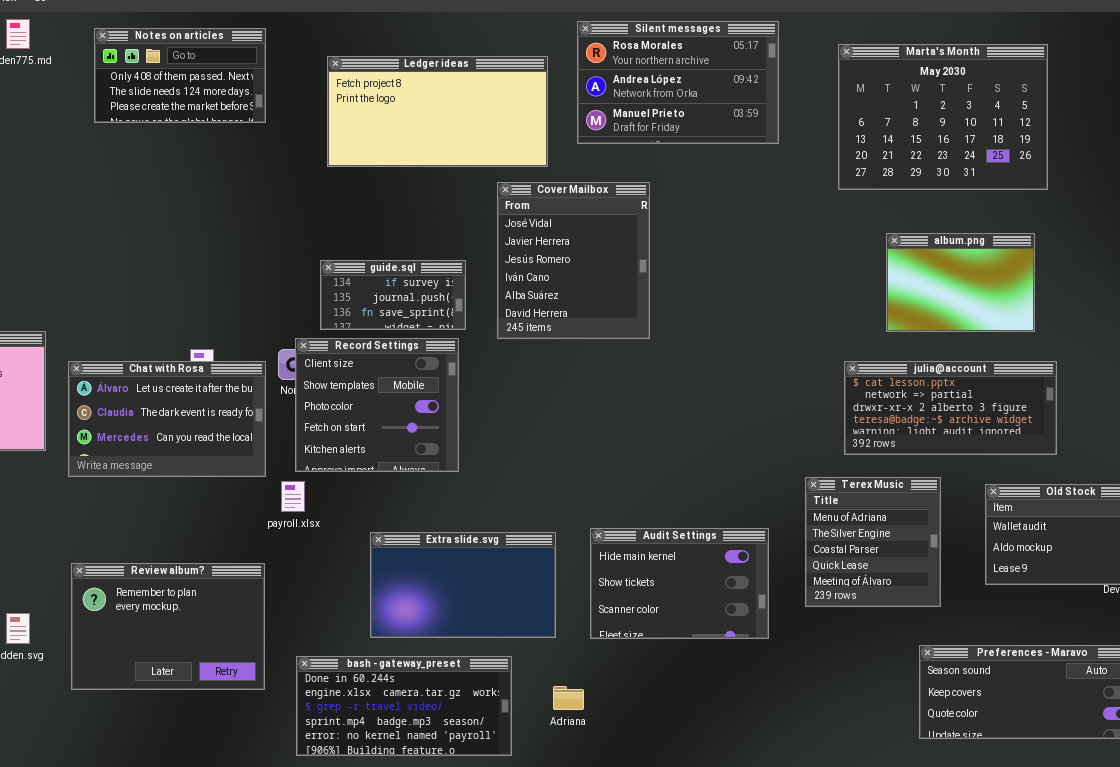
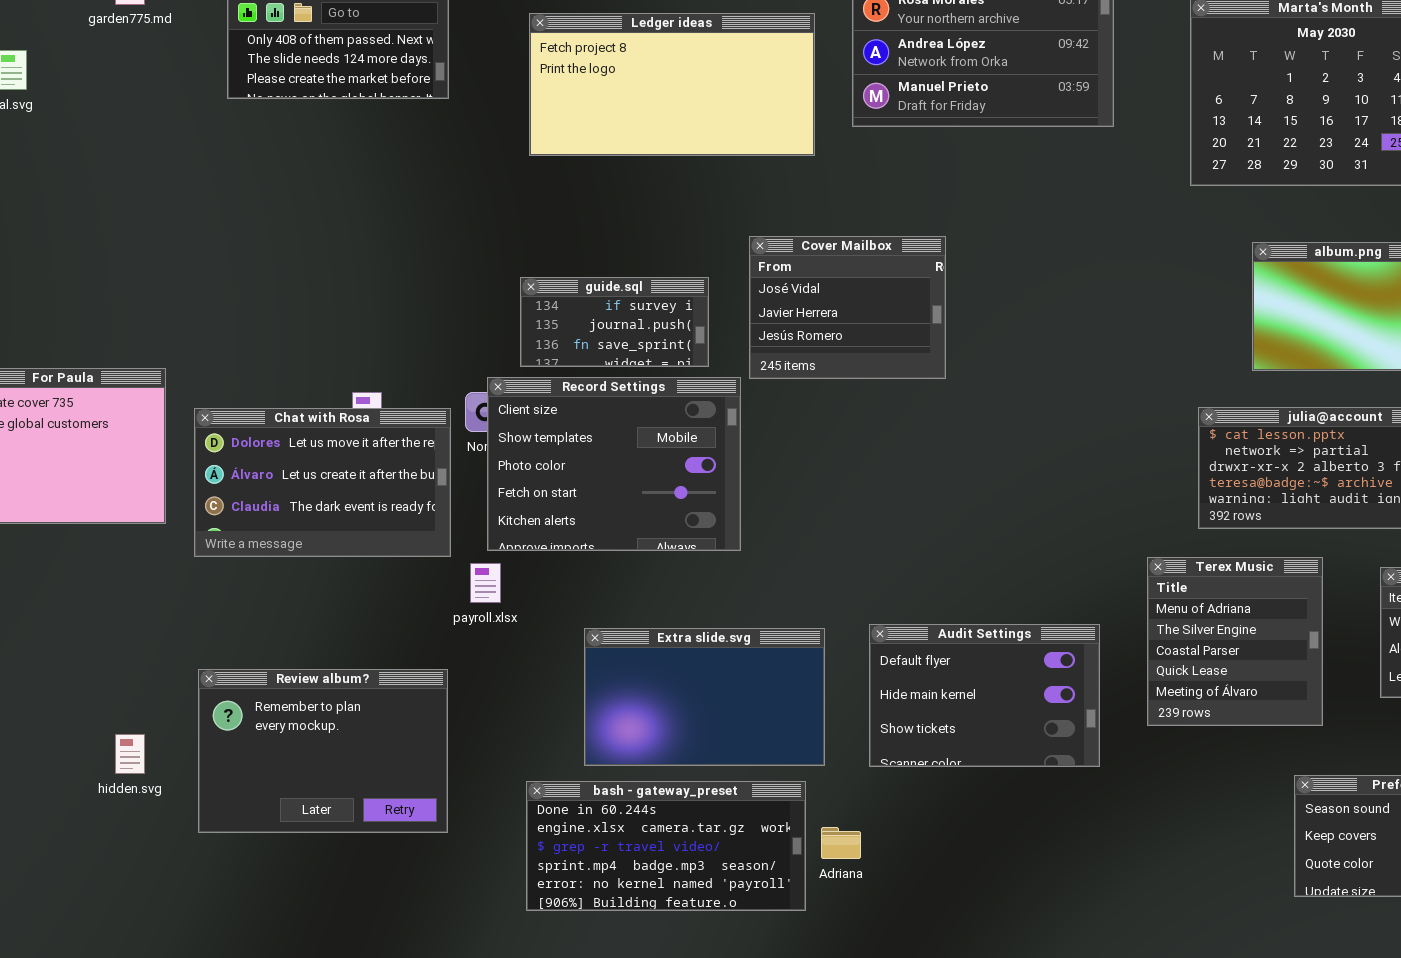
Cover Mailbox: [497,182,650,339] -> [749,236,946,379], resized
Record Settings: [295,338,459,472] -> [487,377,741,551], resized
Chat with Rosa: [68,361,266,477] -> [194,408,451,557], scrolled up 1 row
Audit Settings: [590,528,769,639] -> [869,624,1100,767], scrolled up 1 row
bash - gateway_preset: [296,656,512,756] -> [526,781,806,911], moved

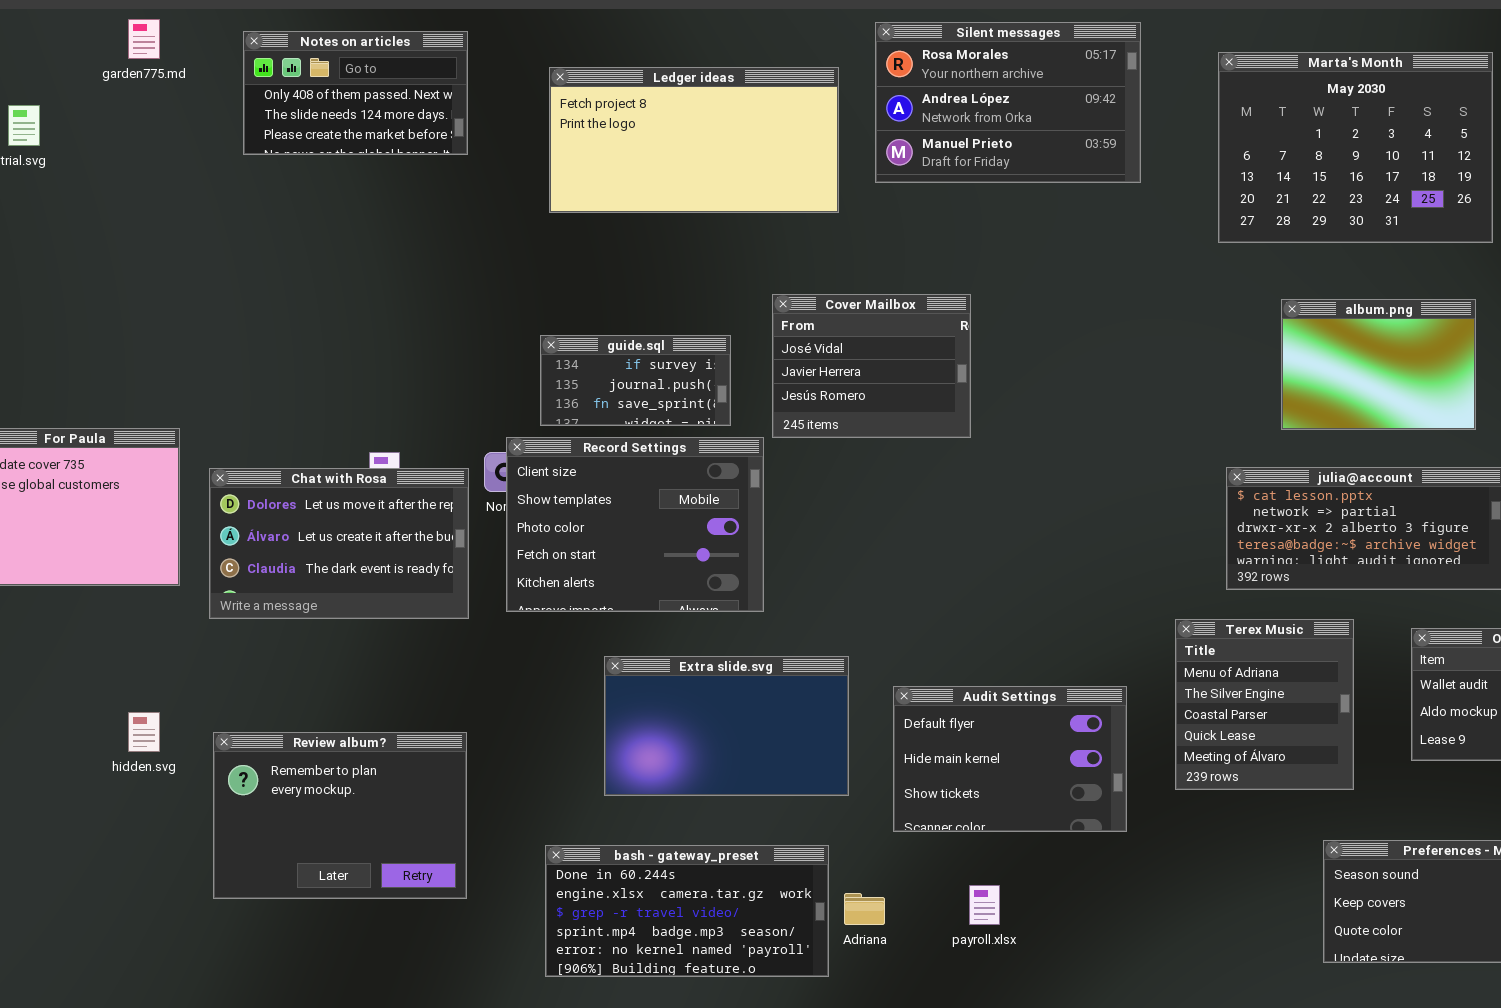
payroll.xlsx: [470,563,501,603] -> [969,885,1000,925], moved
Extra slide.svg: [584,628,825,766] -> [604,656,849,796], moved
hidden.svg: [115,734,145,774] -> [128,712,160,752], moved

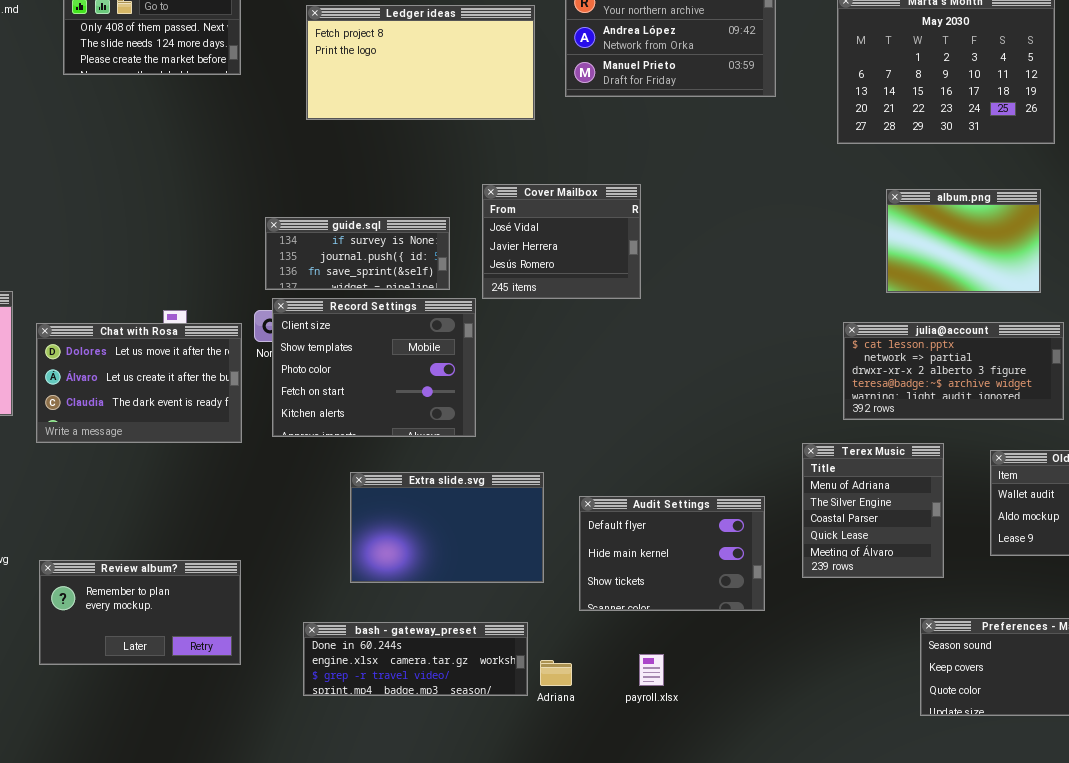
guide.sql: [540,335,731,426] -> [265,217,450,290], resized
Review album?: [213,732,467,899] -> [39,560,241,665], resized
bash - gateway_preset: [545,845,829,977] -> [303,622,528,696], resized

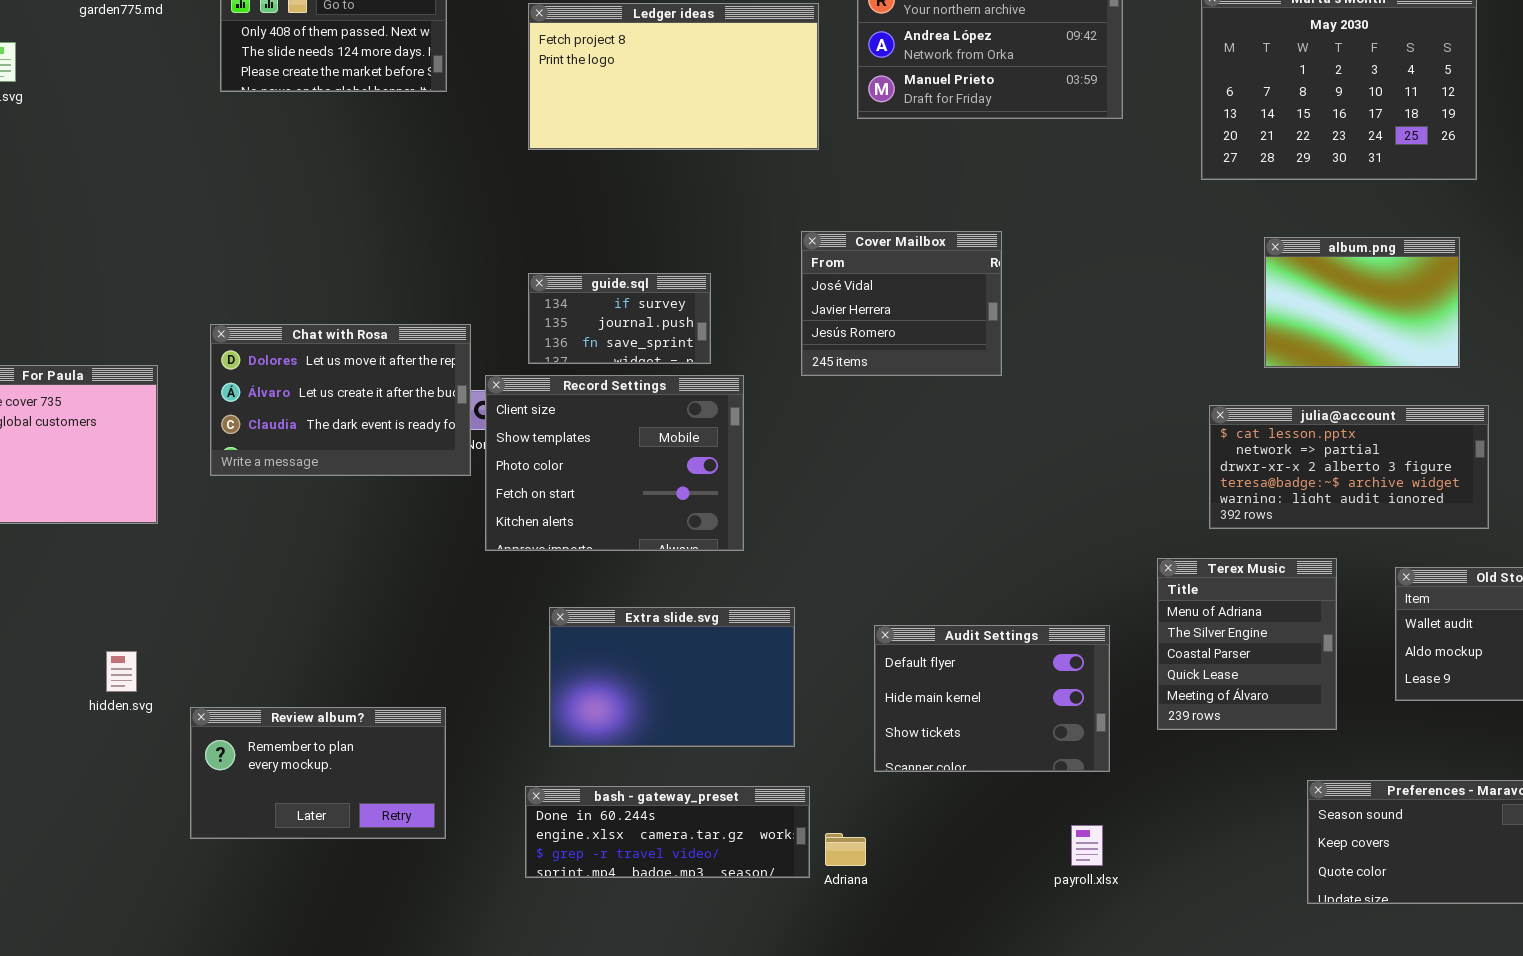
Cover Mailbox: [482,184,641,299] -> [801,231,1002,376], moved
guide.sql: [265,217,450,290] -> [528,273,711,364], resized
Chat with Rosa: [36,323,242,443] -> [210,324,471,476], moved
Extra slide.svg: [350,472,544,583] -> [549,607,795,747], moved
payroll.xlsx: [639,654,664,686] -> [1071,825,1103,866], moved

